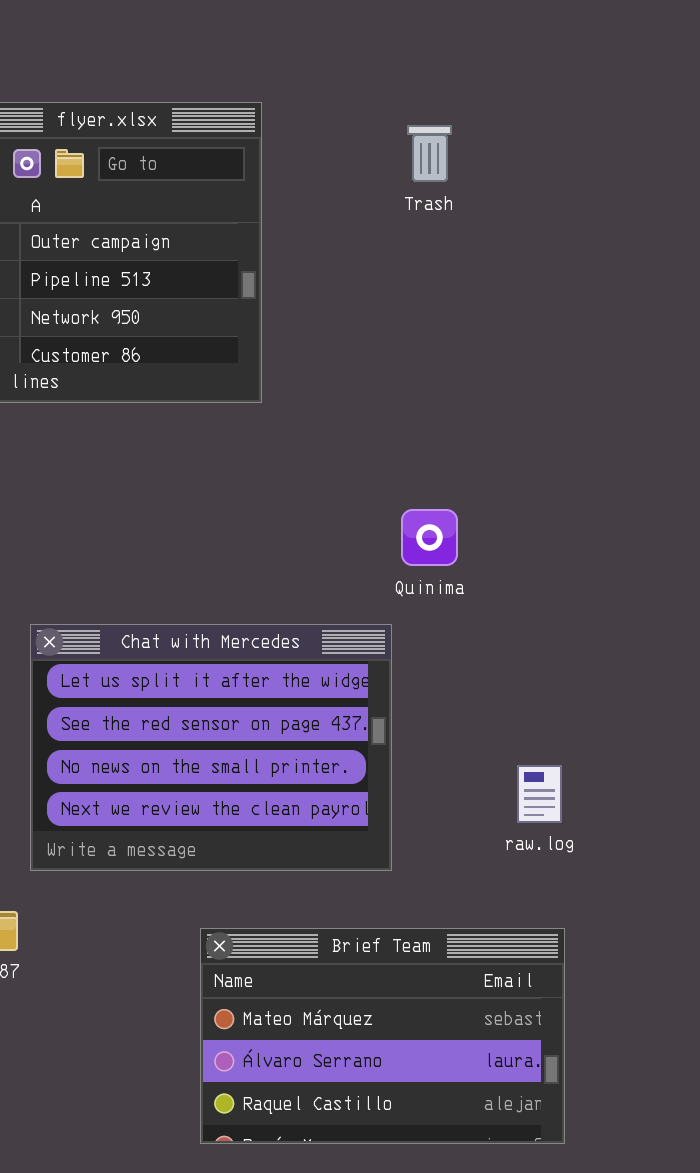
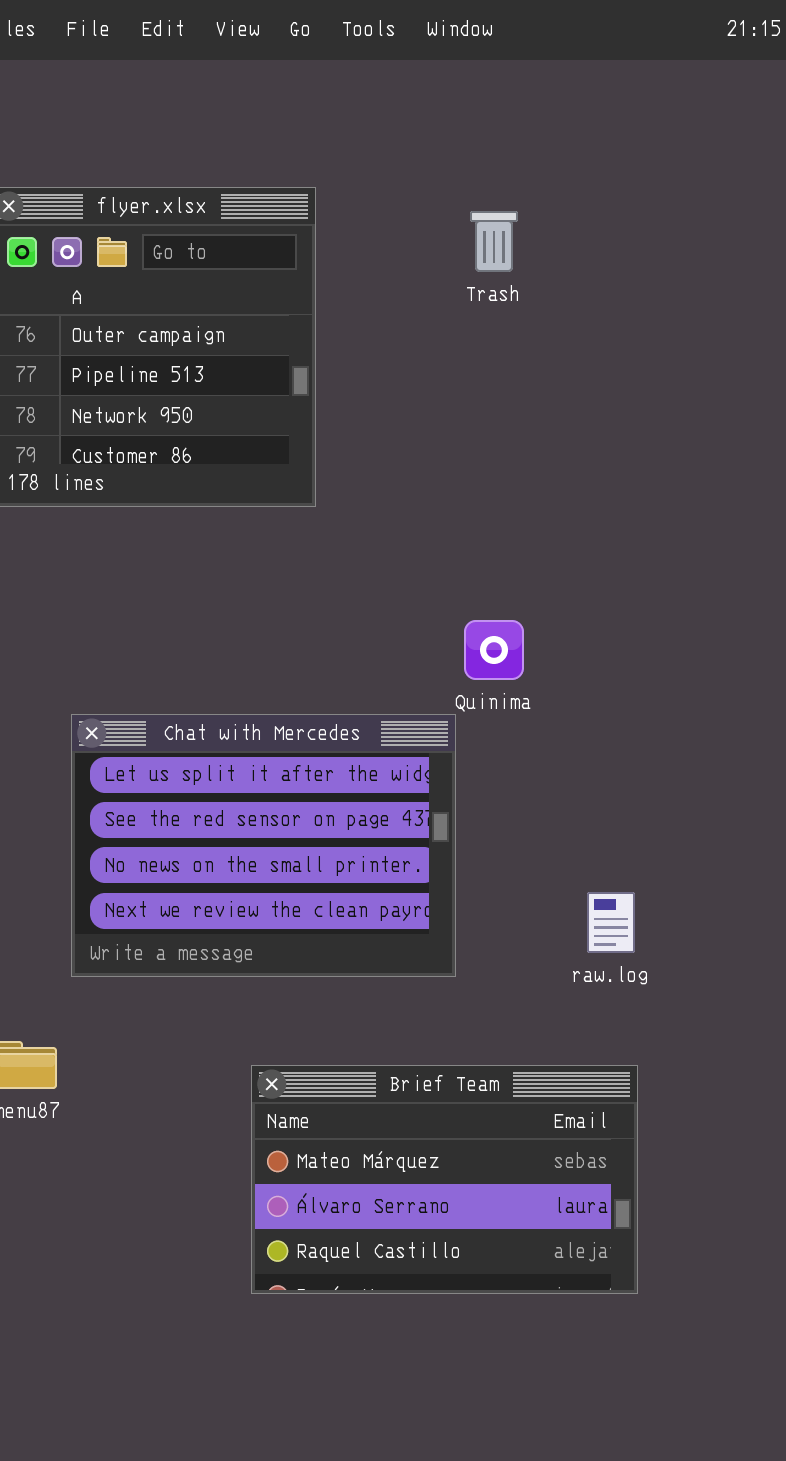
Chat with Mercedes: [30,624,392,871] -> [71,714,456,977], moved

